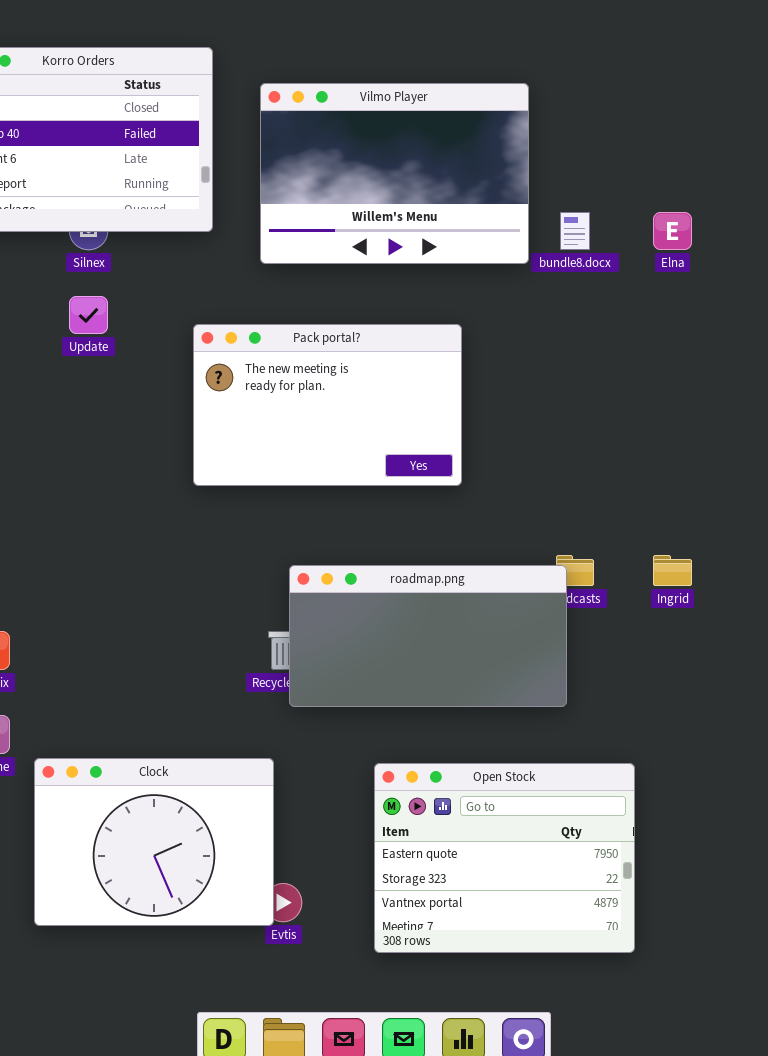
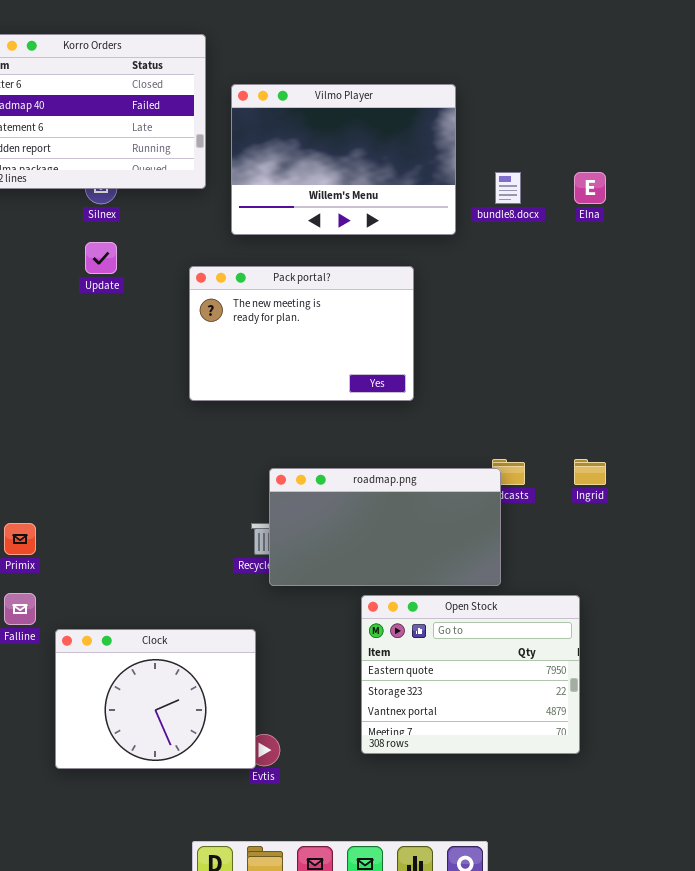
Vilmo Player: [260,83,529,264] -> [231,84,456,235], moved
Open Stock: [374,763,635,953] -> [361,595,580,754], moved

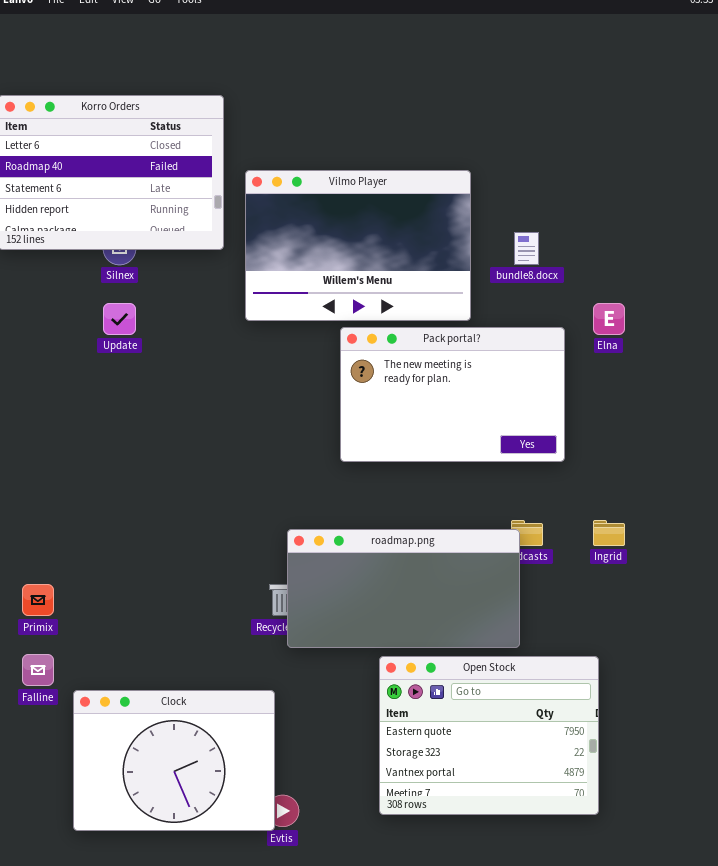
Vilmo Player: [231,84,456,235] -> [245,170,471,321], moved
Elna: [574,172,606,204] -> [593,303,625,335], moved
Pack portal?: [189,266,414,401] -> [340,327,565,462], moved

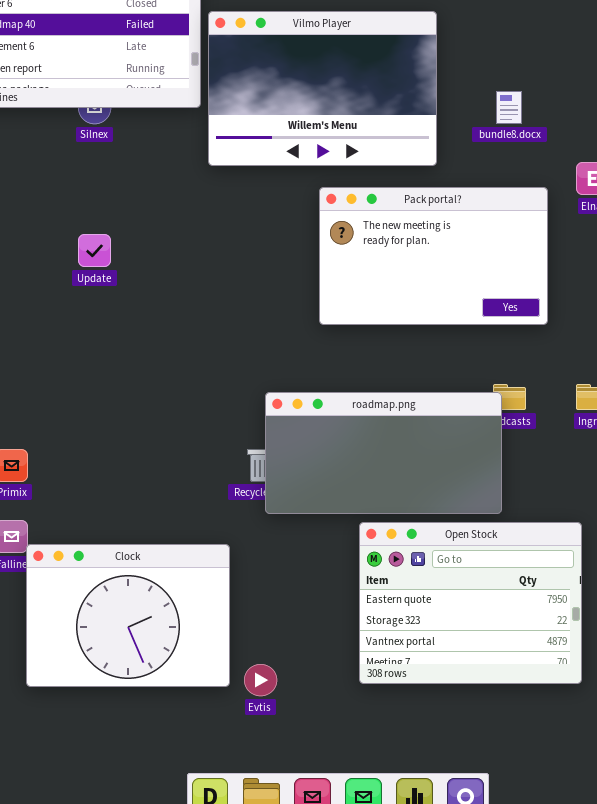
Vilmo Player: [245,170,471,321] -> [208,11,437,166], moved
Update: [103,303,136,335] -> [78,234,111,267], moved
Clock: [73,690,275,831] -> [26,544,230,687], moved

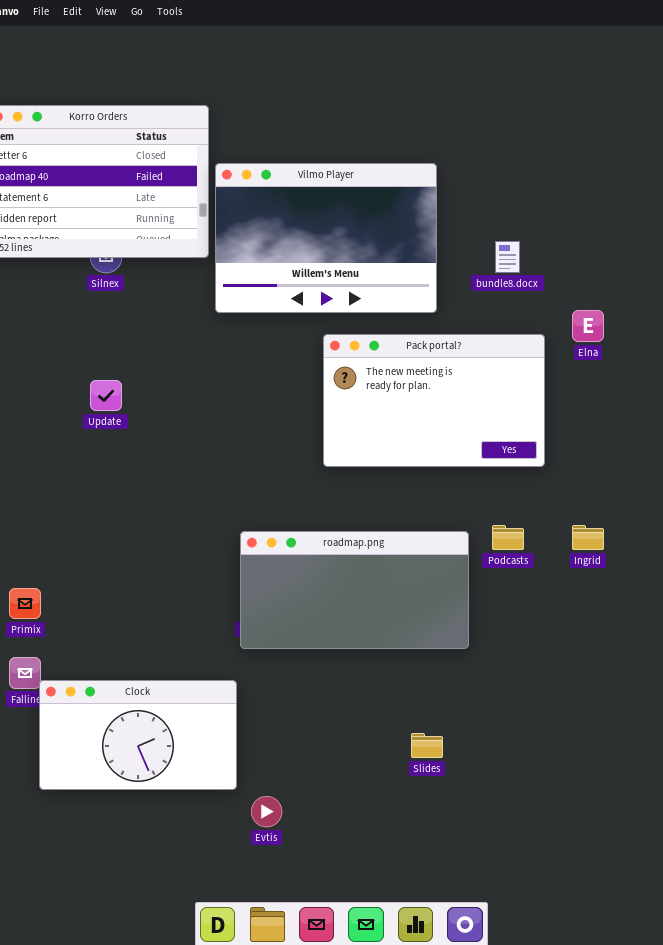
roadmap.png: [265,392,502,514] -> [240,531,469,649], moved
Open Stock: [359,522,582,684] -> none, closed
Clock: [26,544,230,687] -> [39,680,237,790], resized

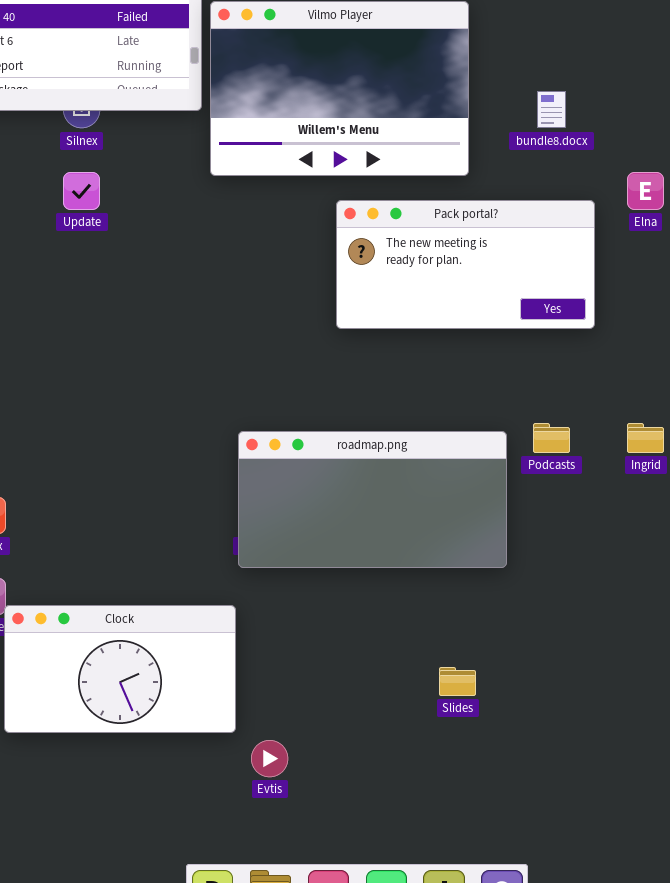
Pack portal?: [323,334,545,467] -> [336,200,595,329], resized
Update: [90,380,122,411] -> [63,172,100,210], moved

